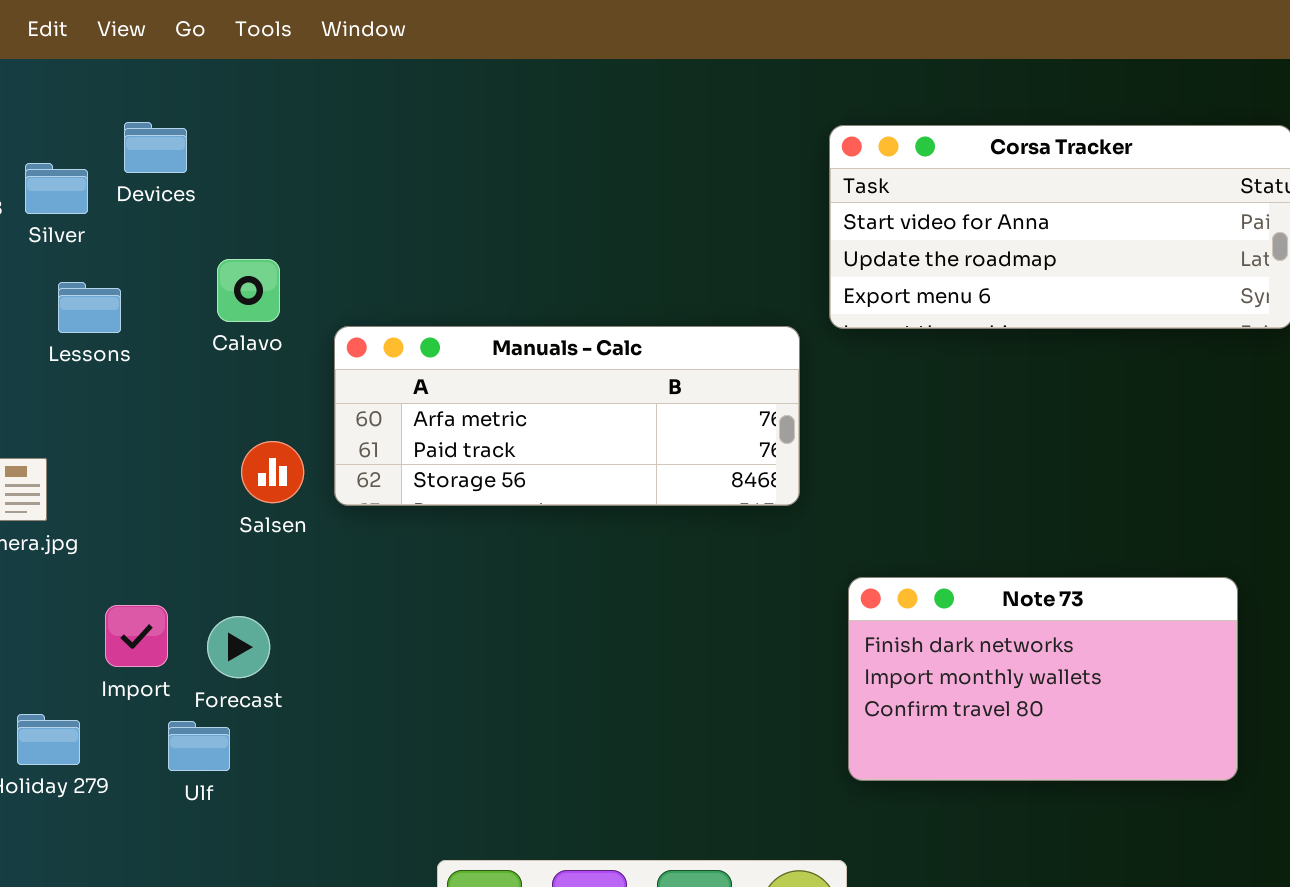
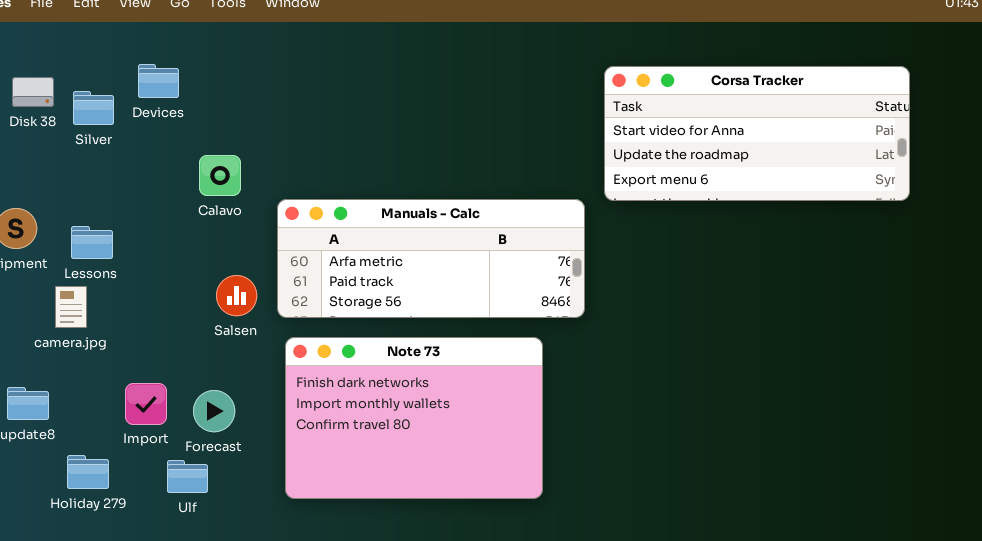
Lessons: [58,282,121,333] -> [71,226,113,259], moved
Note 73: [848,577,1238,781] -> [285,337,543,499], moved, resized

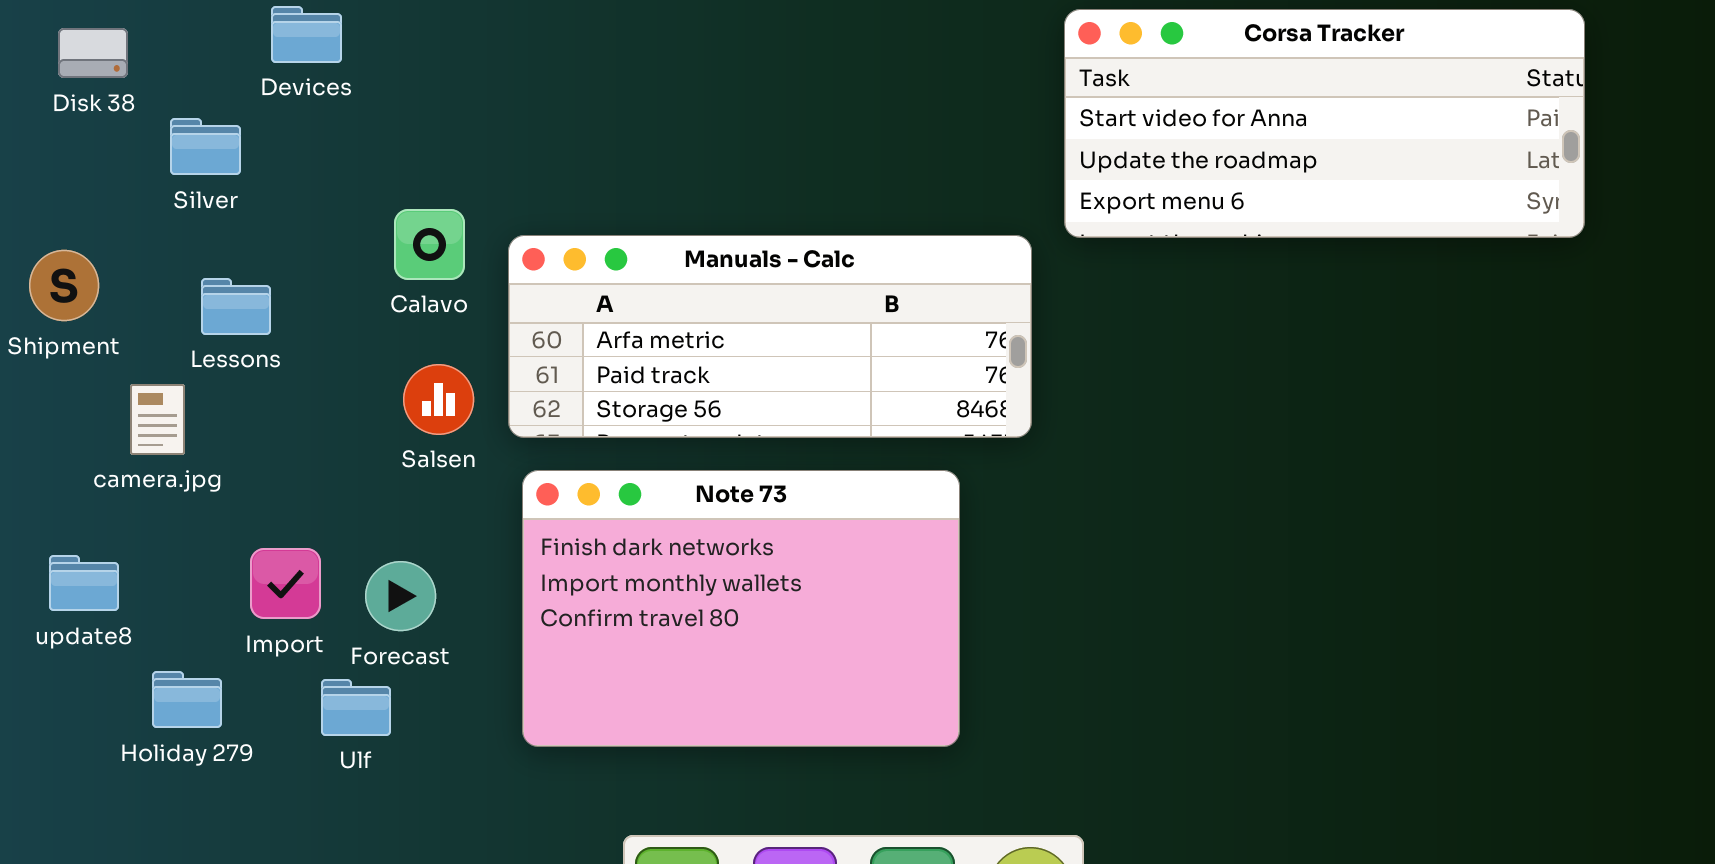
Silver: [73,91,114,125] -> [170,118,241,175], moved
Calavo: [199,155,241,196] -> [394,209,465,280], moved
Lessons: [71,226,113,259] -> [201,278,271,335], moved

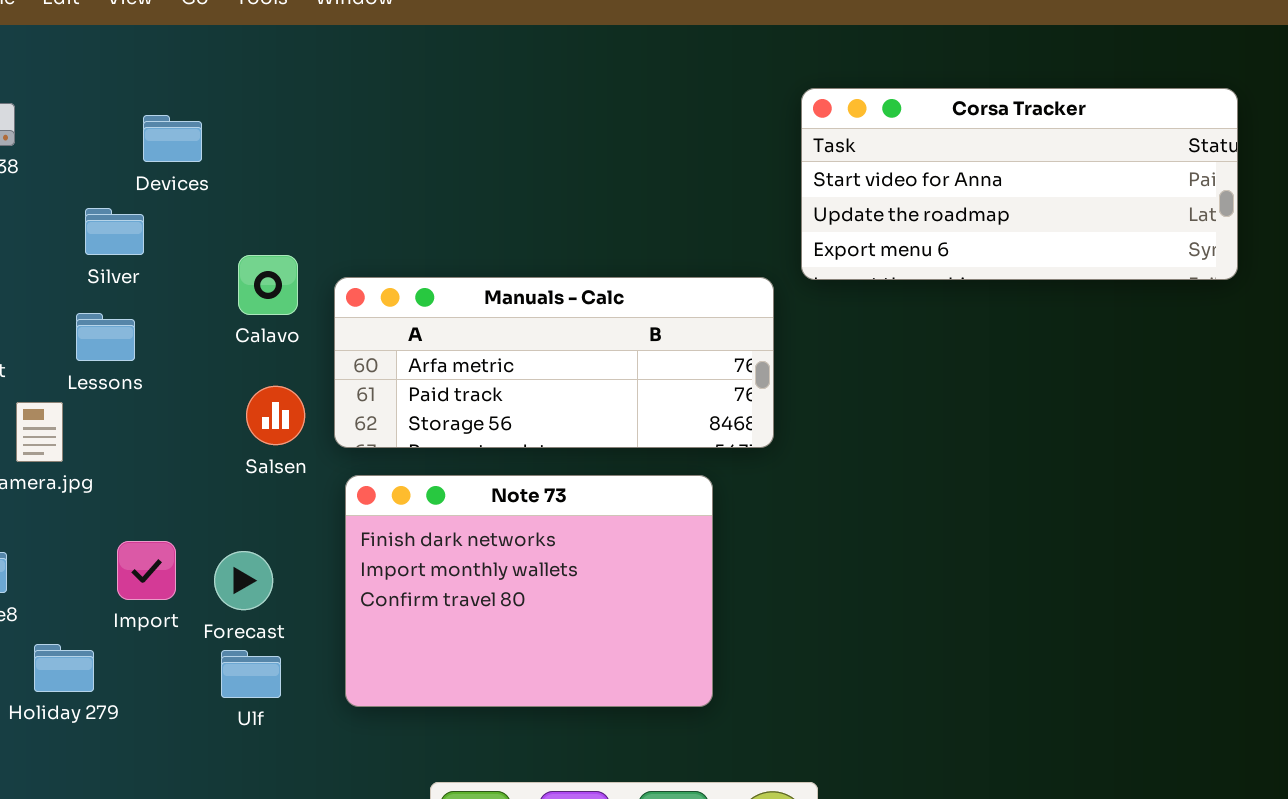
Devices: [271,6,342,63] -> [143,115,202,162], moved
Silver: [170,118,241,175] -> [85,208,144,255], moved
Ulf: [321,679,391,736] -> [221,650,281,698], moved

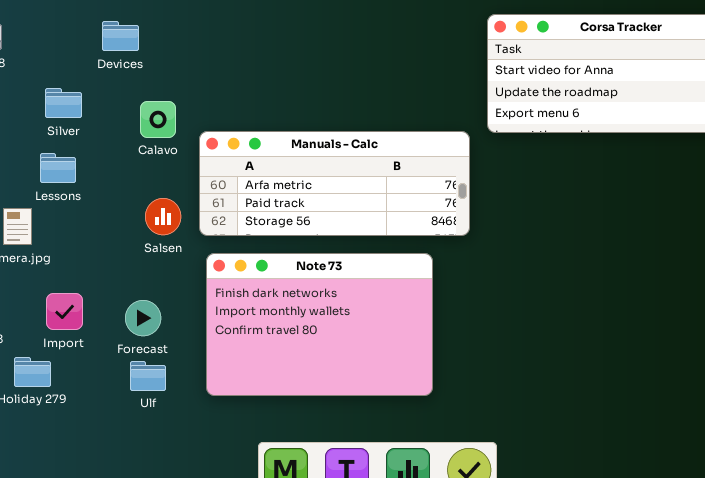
Devices: [143,115,202,162] -> [102,21,139,51], moved
Calavo: [238,255,298,315] -> [140,101,176,138], moved
Import: [117,541,176,600] -> [46,293,83,330], moved

